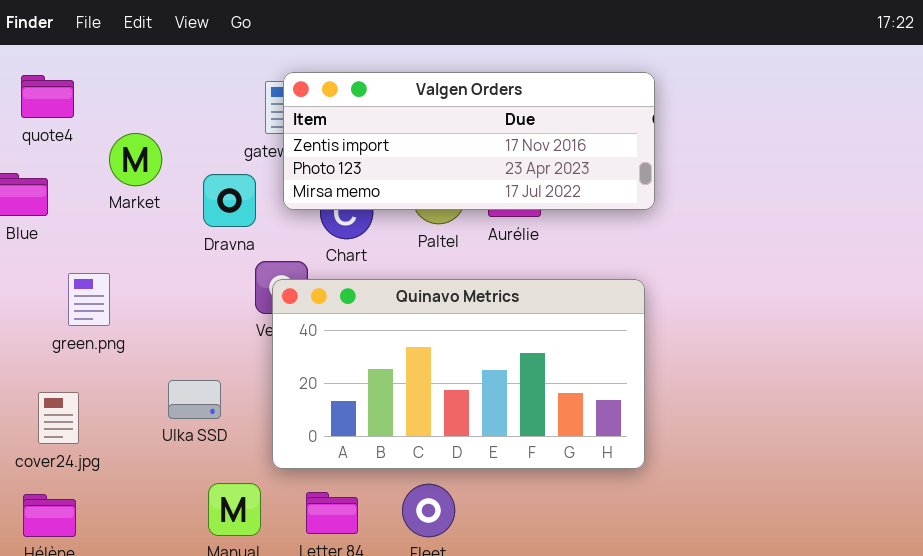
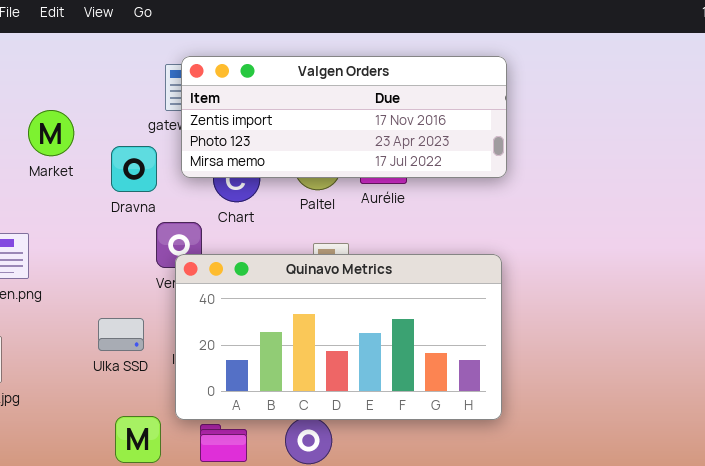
Quinavo Metrics: [272,279,645,469] -> [175,254,502,420], moved
Ulka SSD: [168,380,221,419] -> [98,318,144,351], moved

